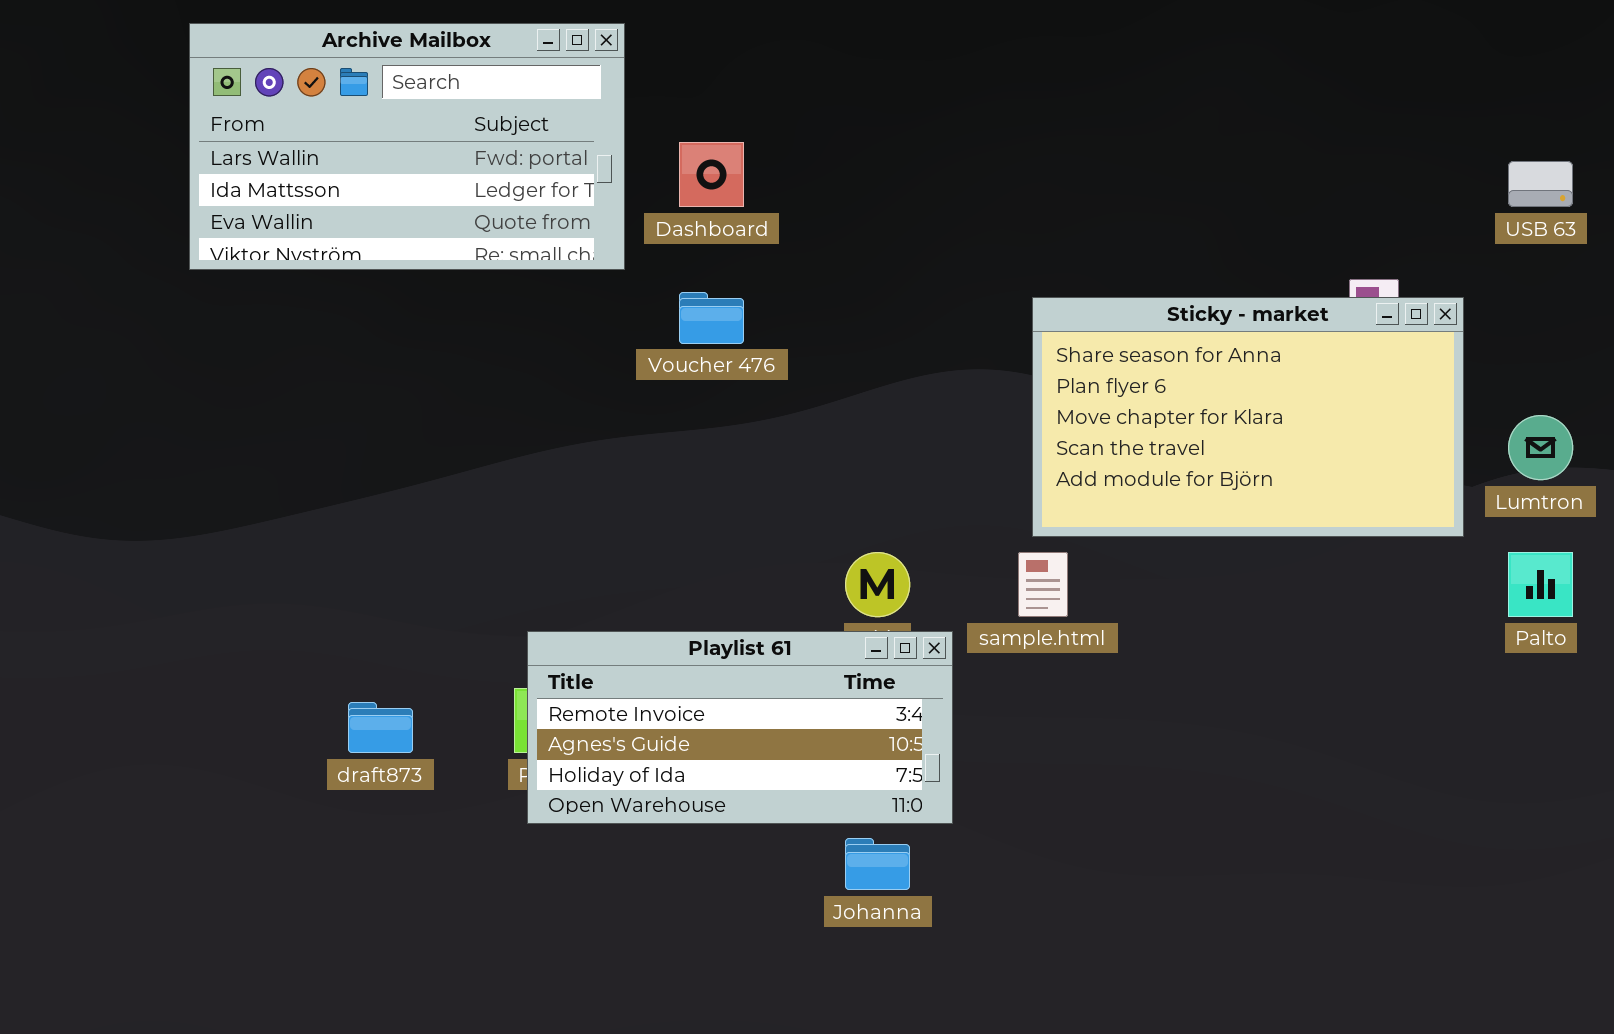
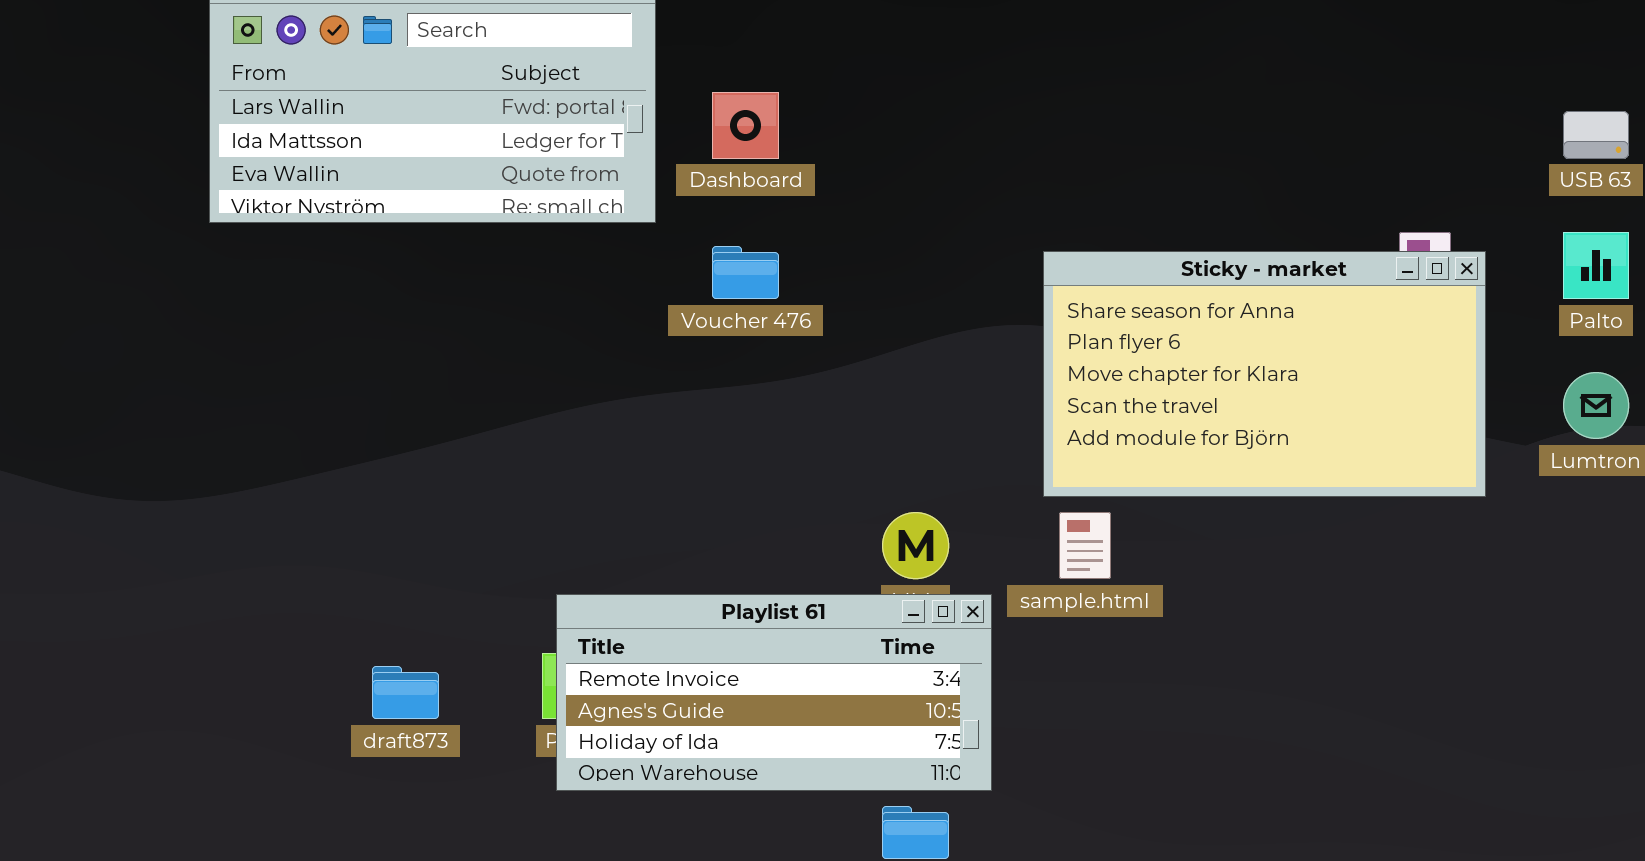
Sticky - market: [1032,297,1464,537] -> [1043,251,1486,497], moved
Palto: [1508,552,1573,617] -> [1563,232,1629,299], moved

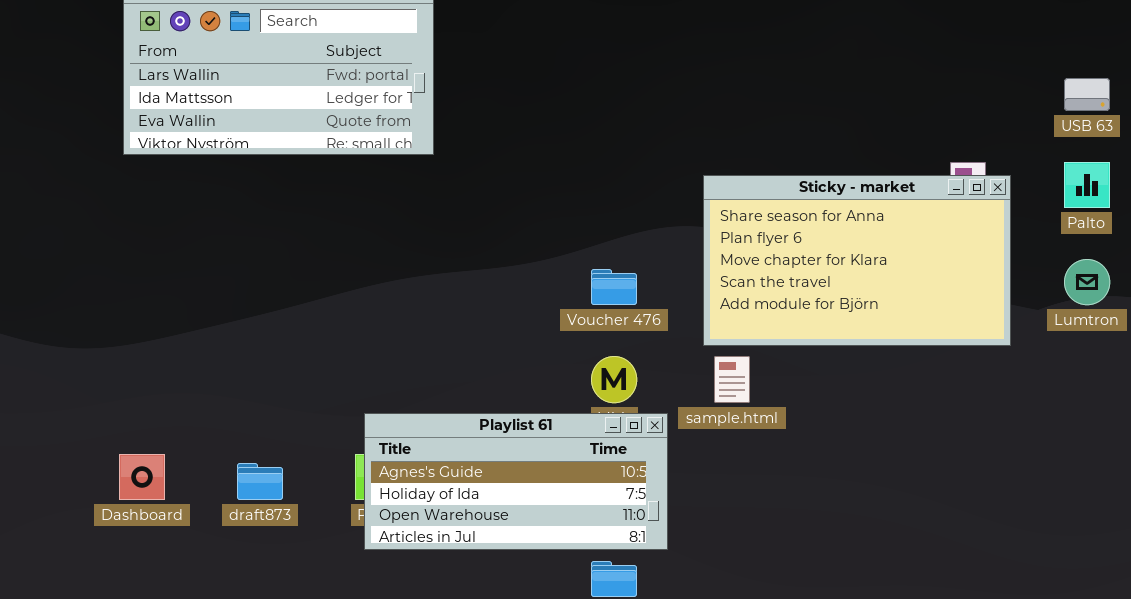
Dashboard: [712,92,779,159] -> [119,454,165,500], moved
Voucher 476: [712,246,779,299] -> [591,269,637,305], moved
Playlist 61: [556,594,992,791] -> [364,413,668,550], scrolled down 1 row

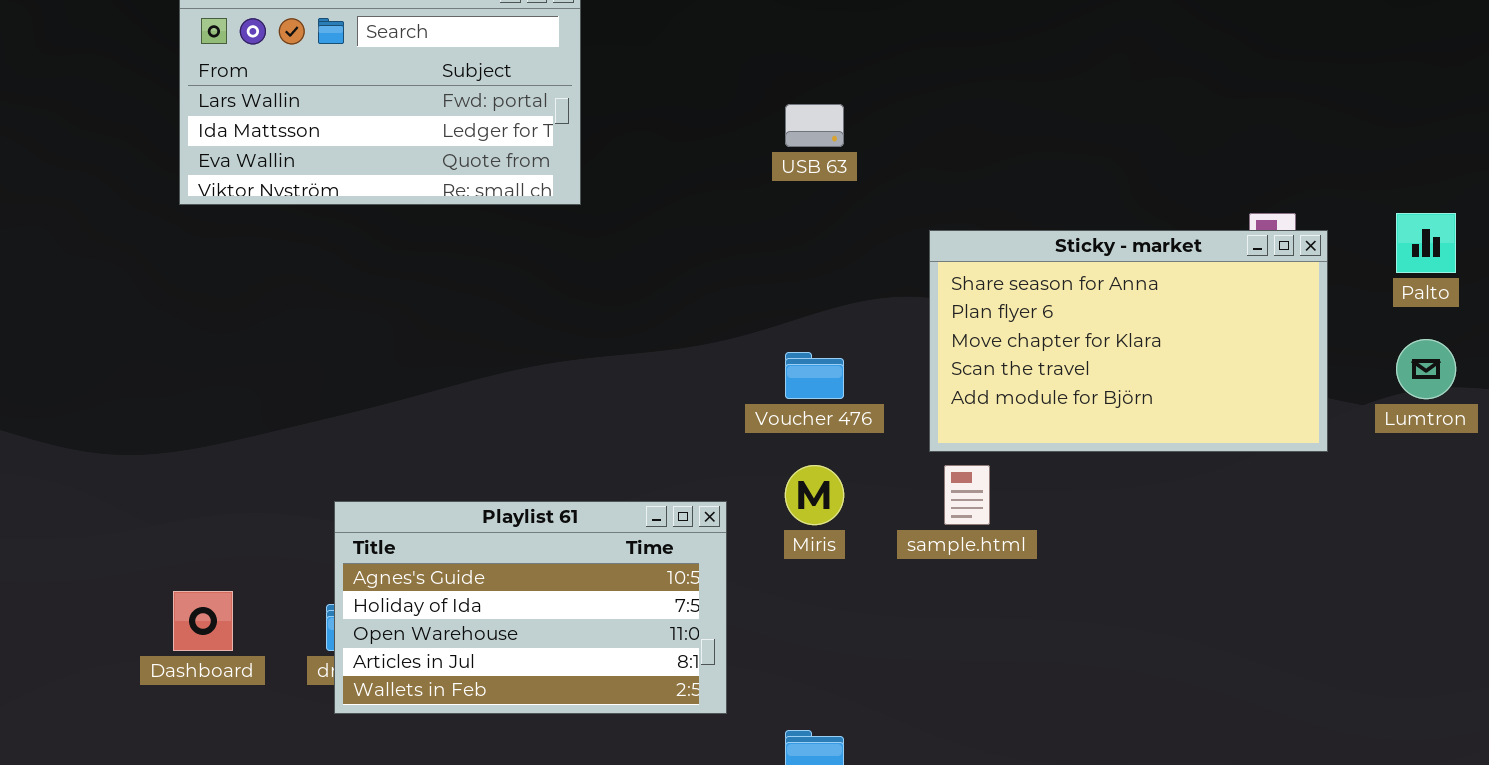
USB 63: [1064,78,1110,111] -> [785,104,844,147], moved
Playlist 61: [364,413,668,550] -> [334,501,727,714], moved, resized

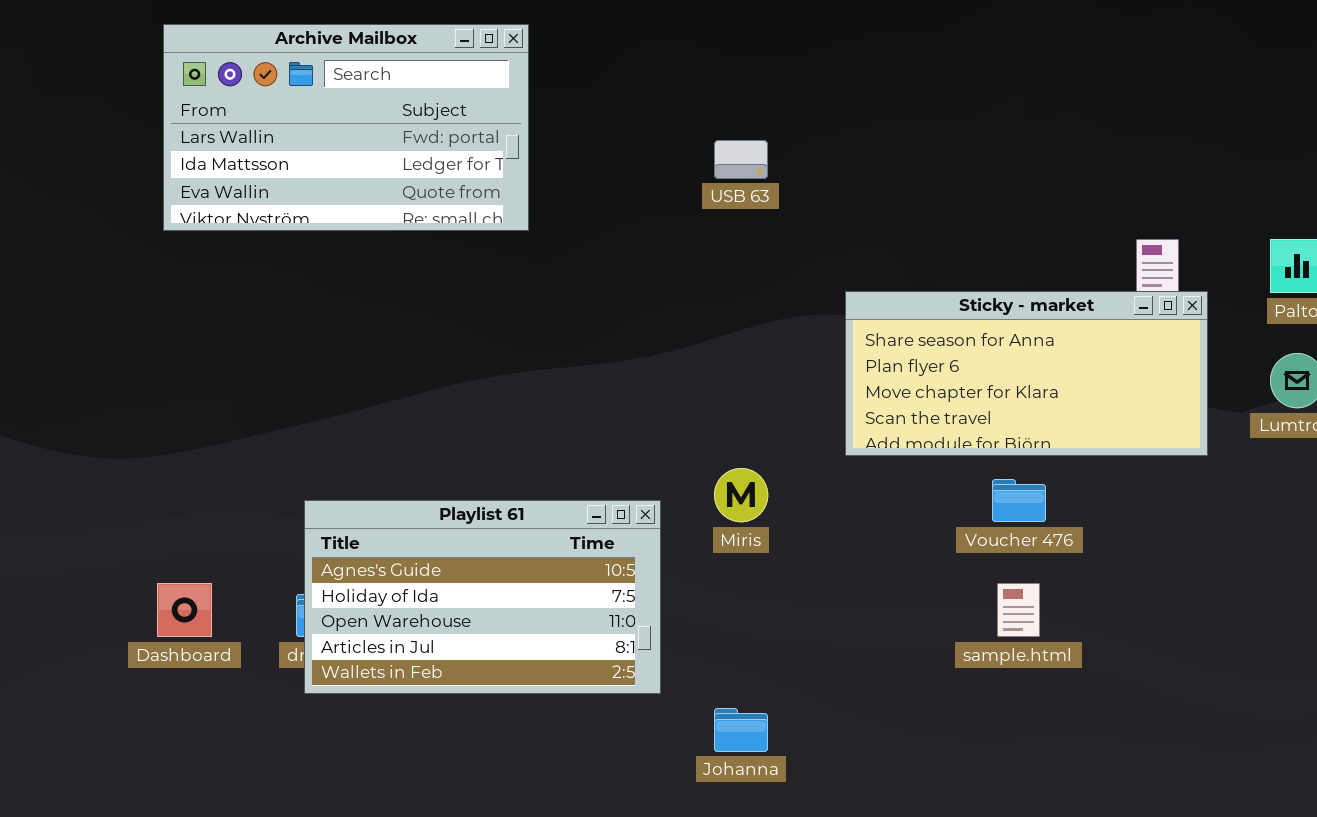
Sticky - market: [929,230,1328,452] -> [845,291,1208,456], resized
Voucher 476: [785,352,844,399] -> [992,479,1046,522], moved
sample.html: [944,465,990,525] -> [997,583,1040,637], moved

